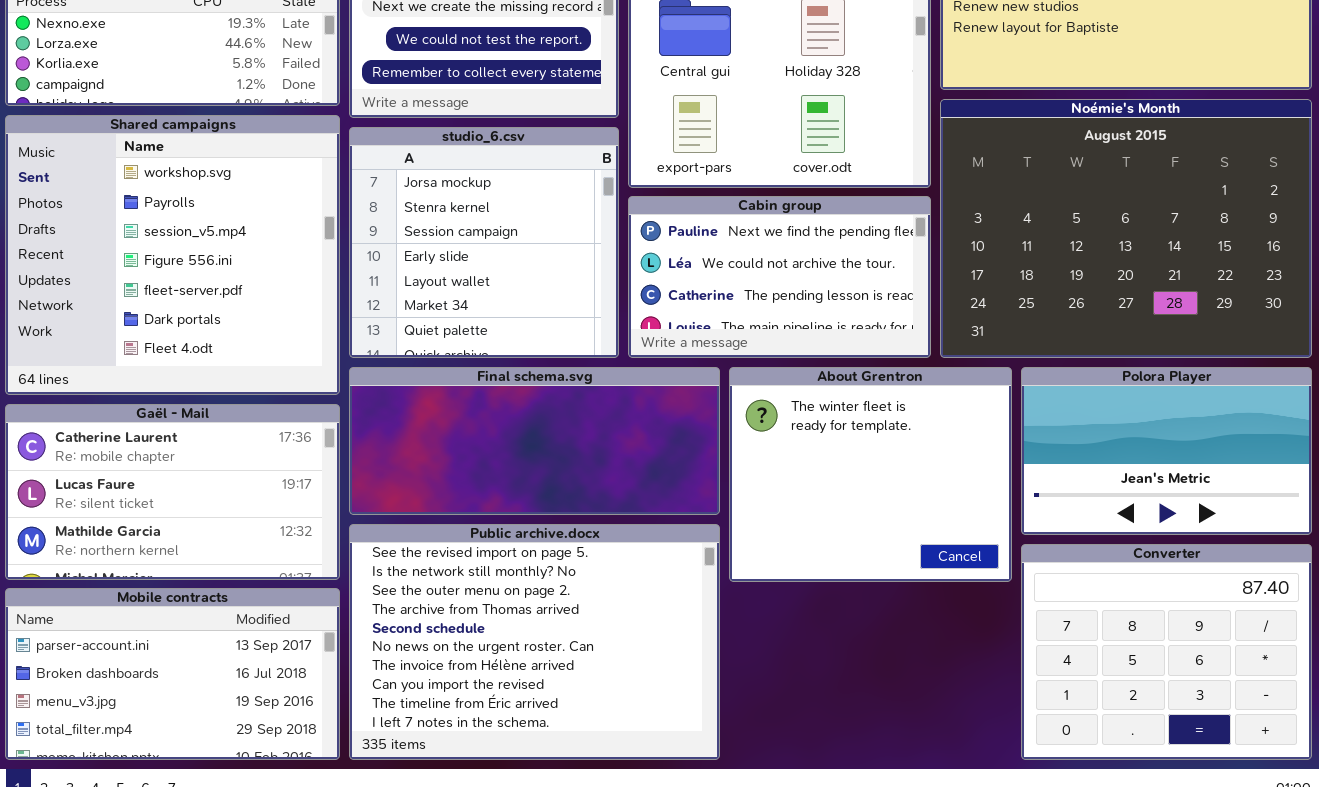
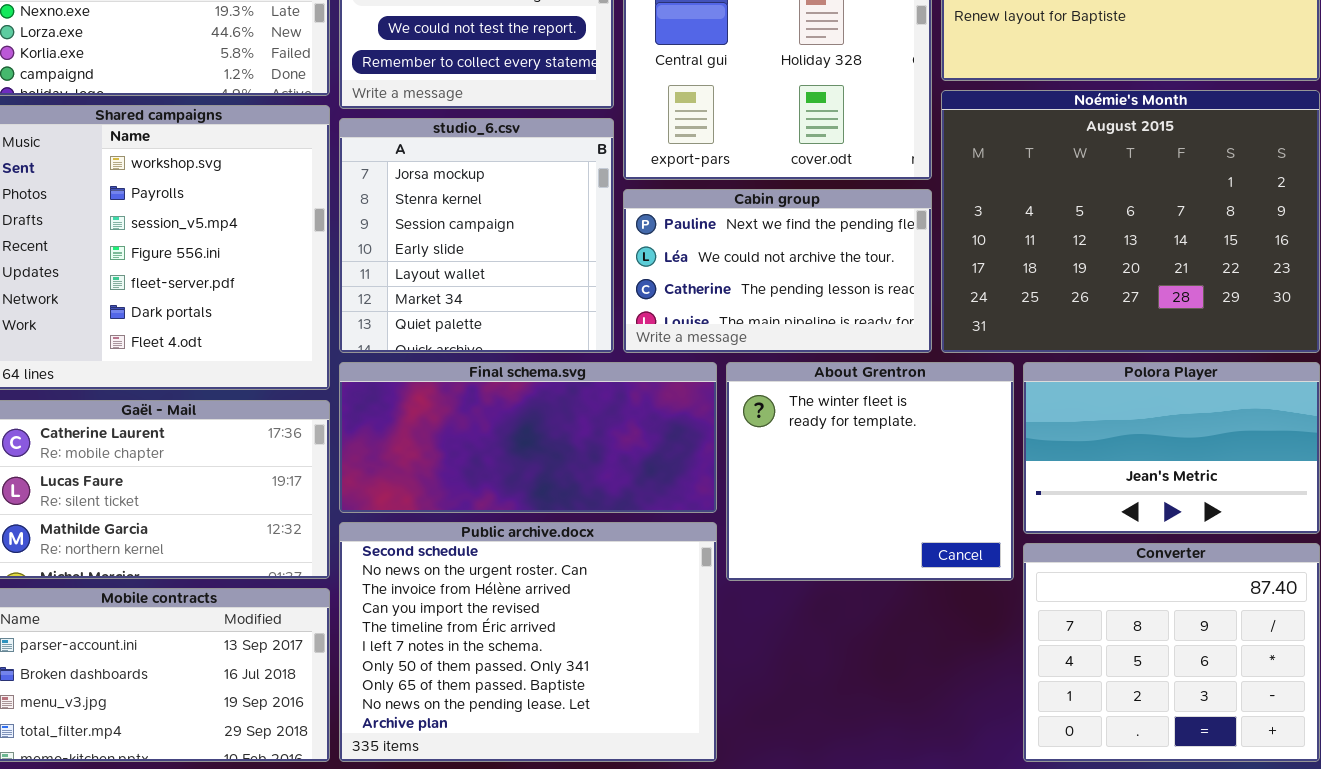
Public archive.docx: [349,524,720,760] -> [339,522,717,762], scrolled down 4 rows

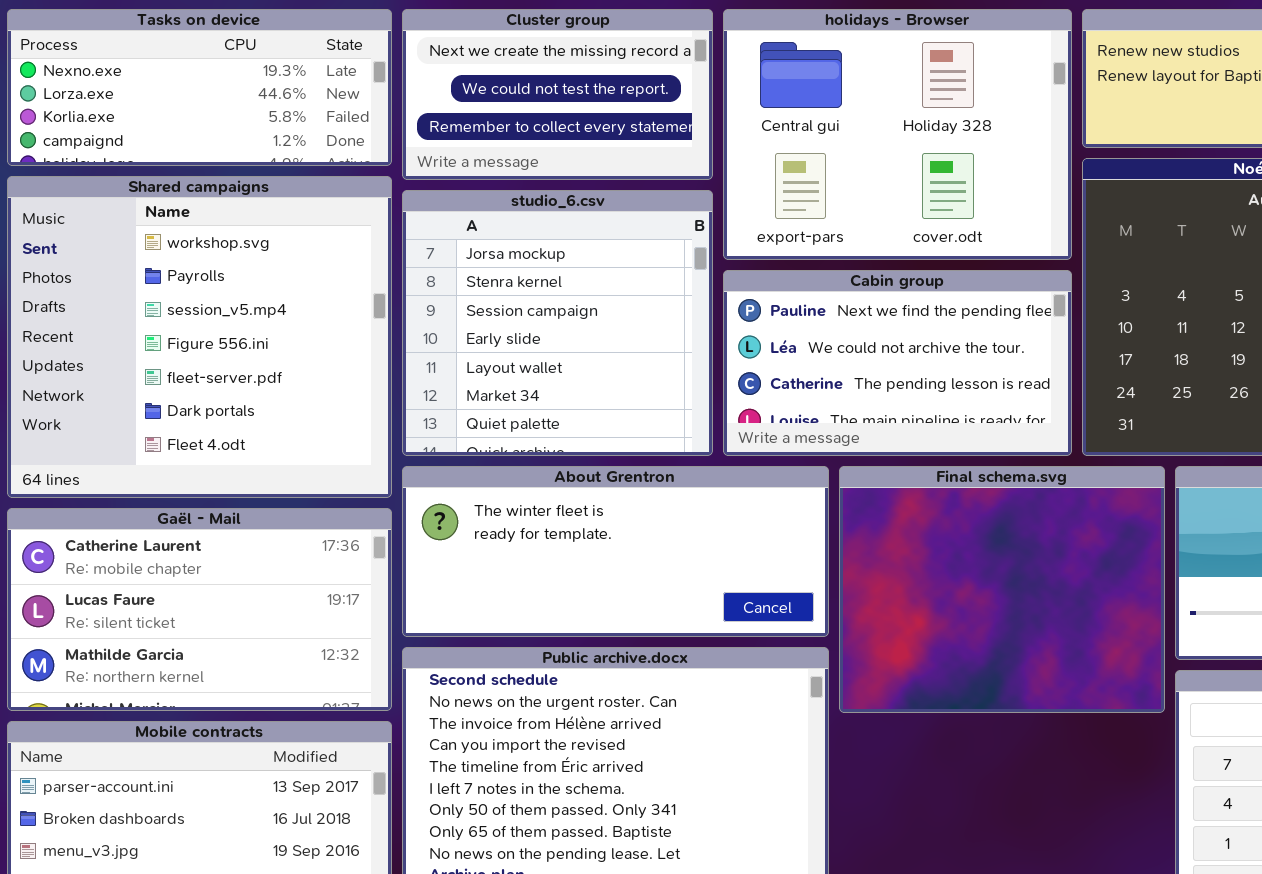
Final schema.svg: [339,362,717,513] -> [839,466,1165,713], moved, resized
About Grentron: [726,362,1014,581] -> [402,466,829,637], moved, resized

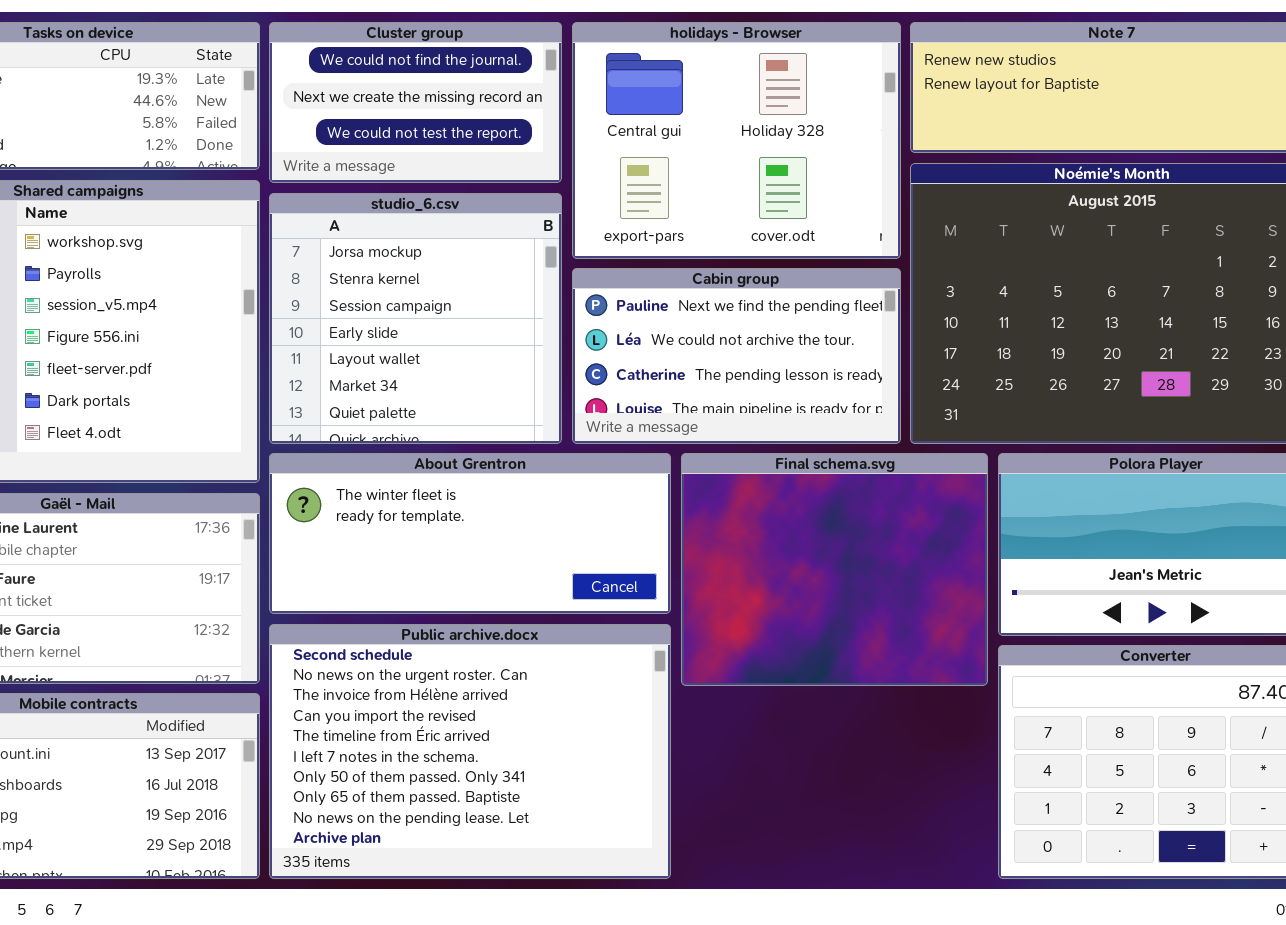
Cluster group: [402,9,713,180] -> [269,22,562,183], scrolled up 1 row

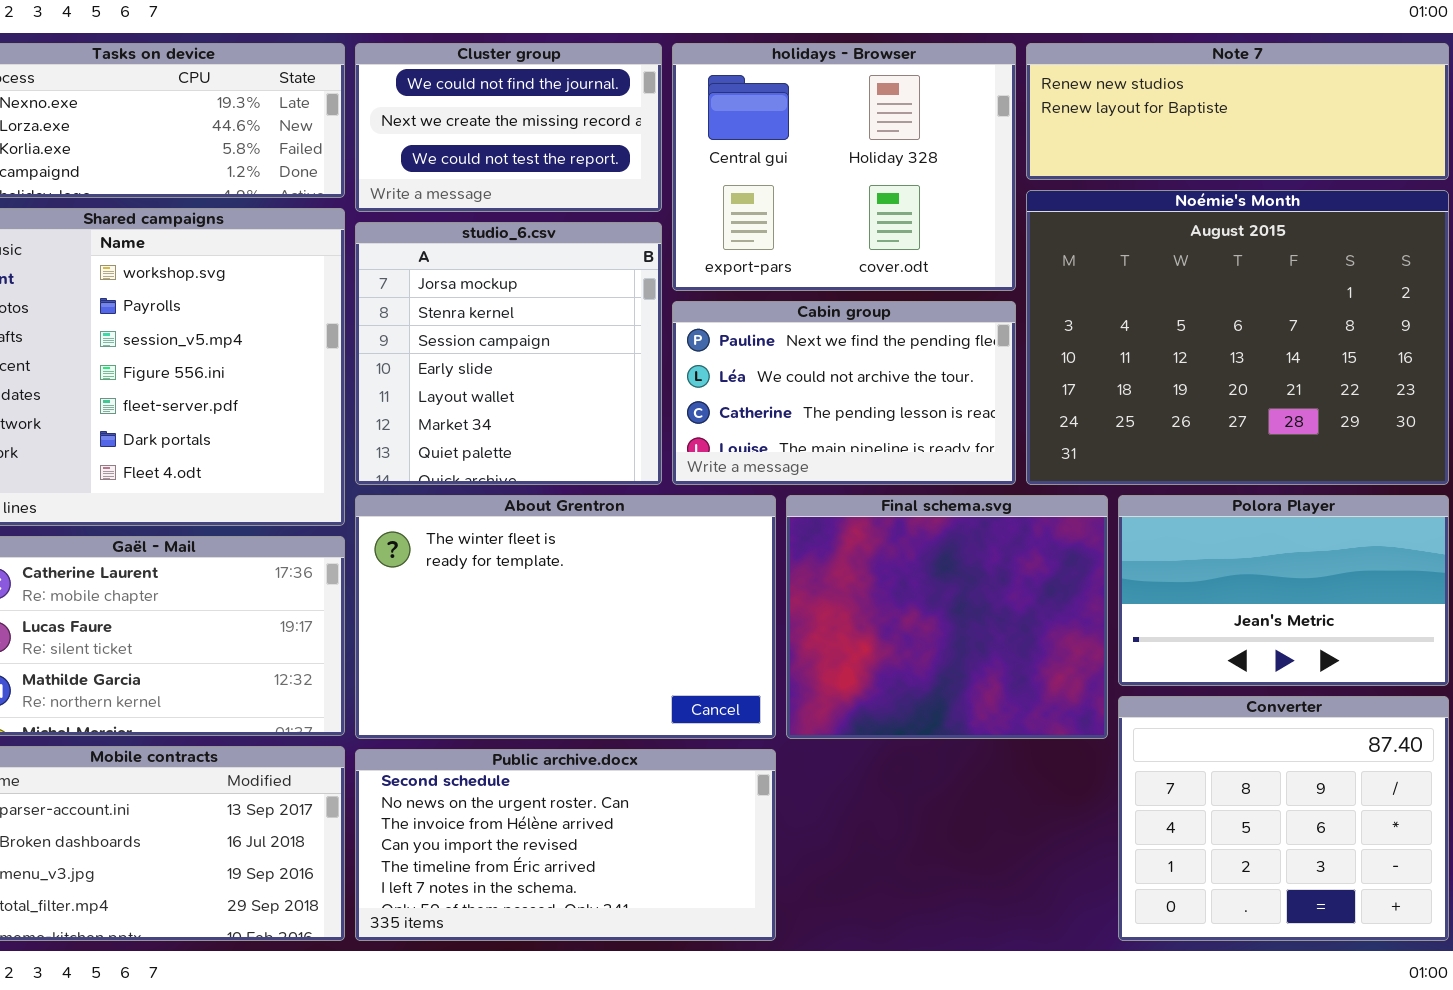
About Grentron: [269,453,671,614] -> [355,495,776,739], resized
Public archive.docx: [269,624,671,879] -> [355,749,776,941], resized

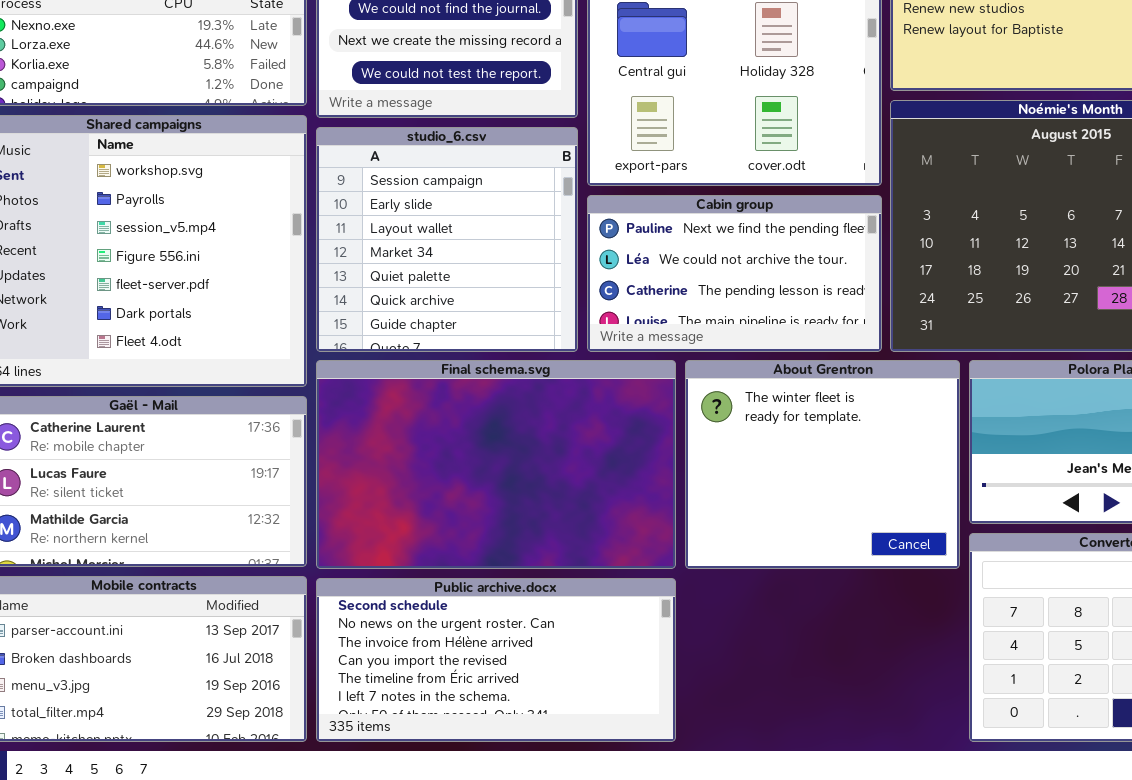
studio_6.csv: [355,222,662,485] -> [316,127,578,352], scrolled down 2 rows
About Grentron: [355,495,776,739] -> [685,360,960,569], moved, resized
Final schema.svg: [786,495,1108,739] -> [316,360,676,569], moved, resized

